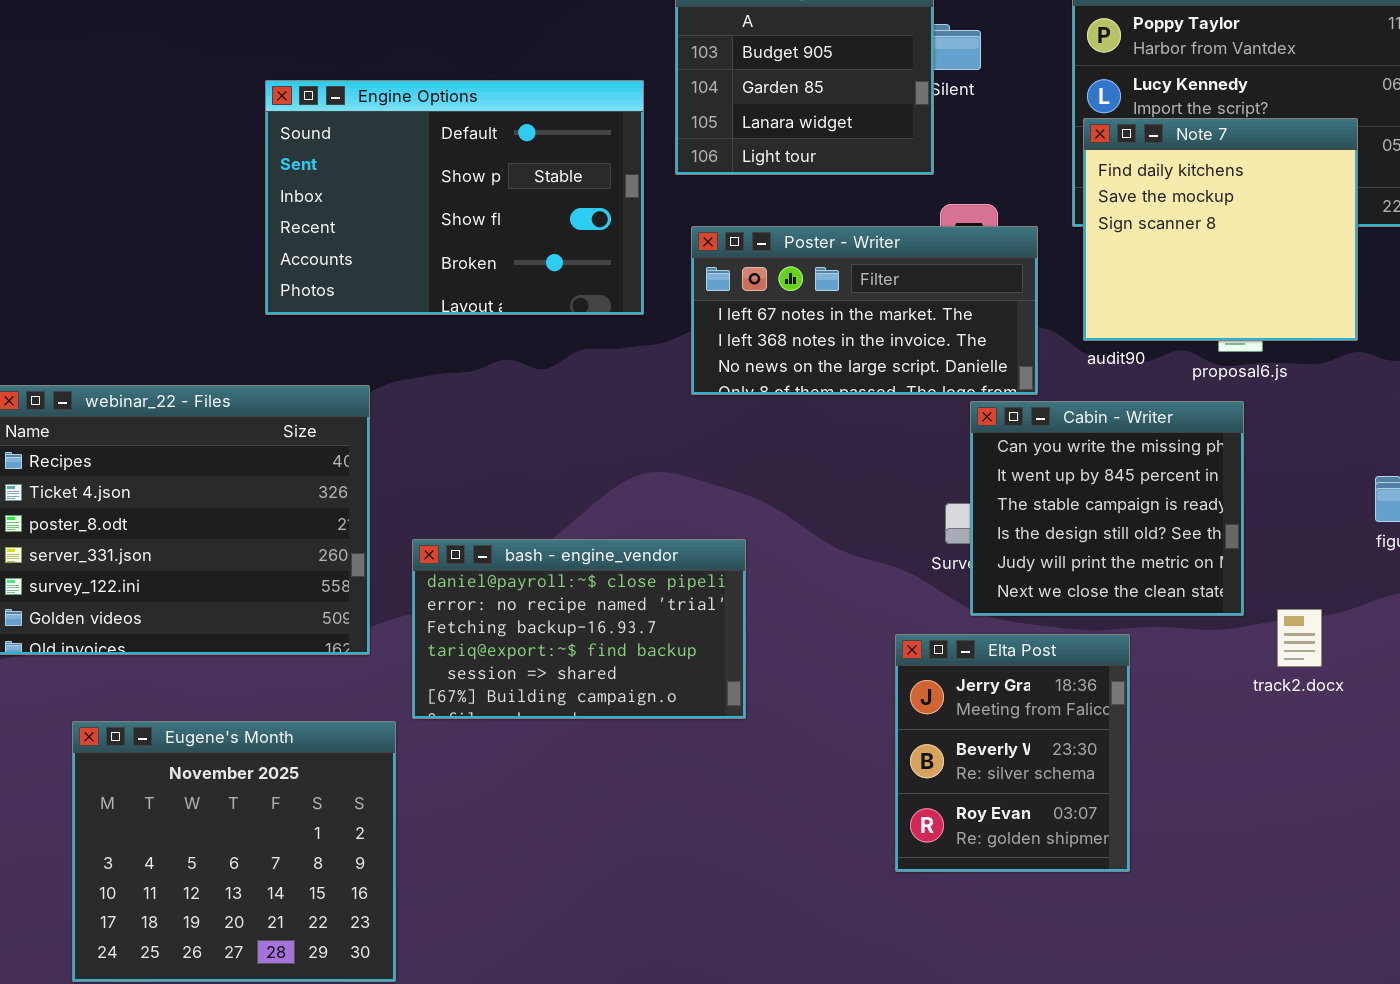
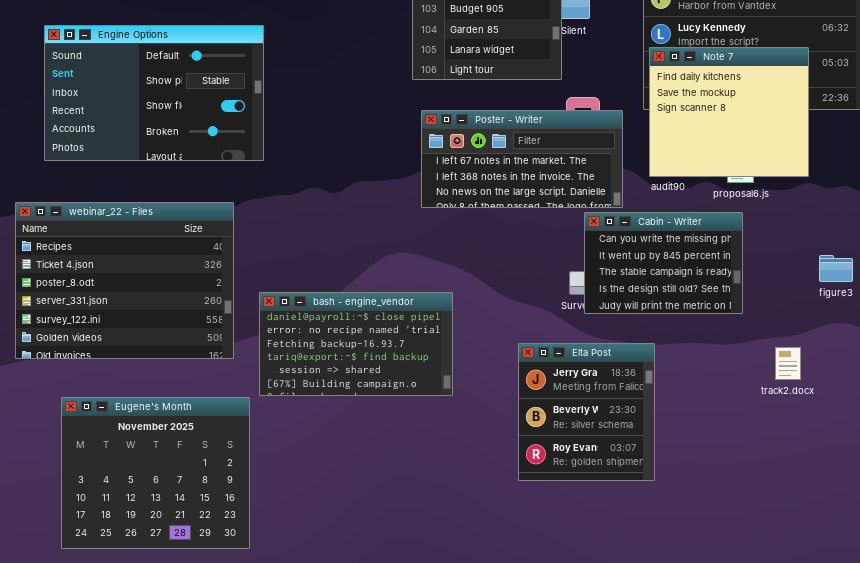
Engine Options: [265,80,644,315] -> [44,25,264,161], moved
Cabin - Writer: [970,401,1244,616] -> [584,212,743,314], resized
track2.docx: [1277,609,1322,667] -> [775,347,801,380], moved
Elta Post: [895,634,1130,872] -> [518,343,655,481], moved

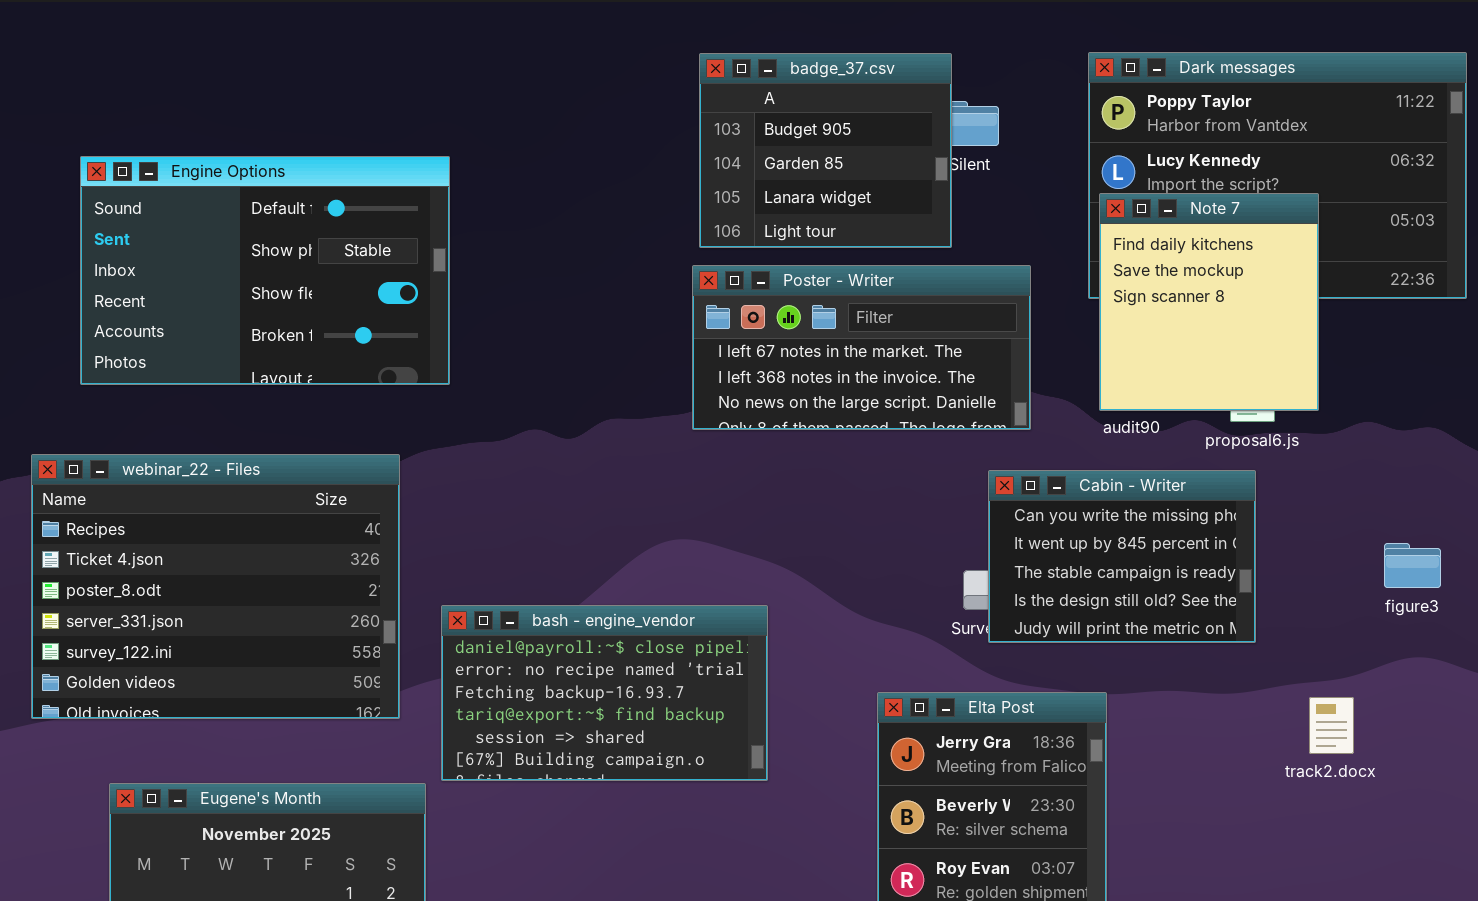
Note 7: [649,47,809,177] -> [1099,193,1319,411], resized
Poster - Writer: [421,110,623,208] -> [692,265,1031,430], moved

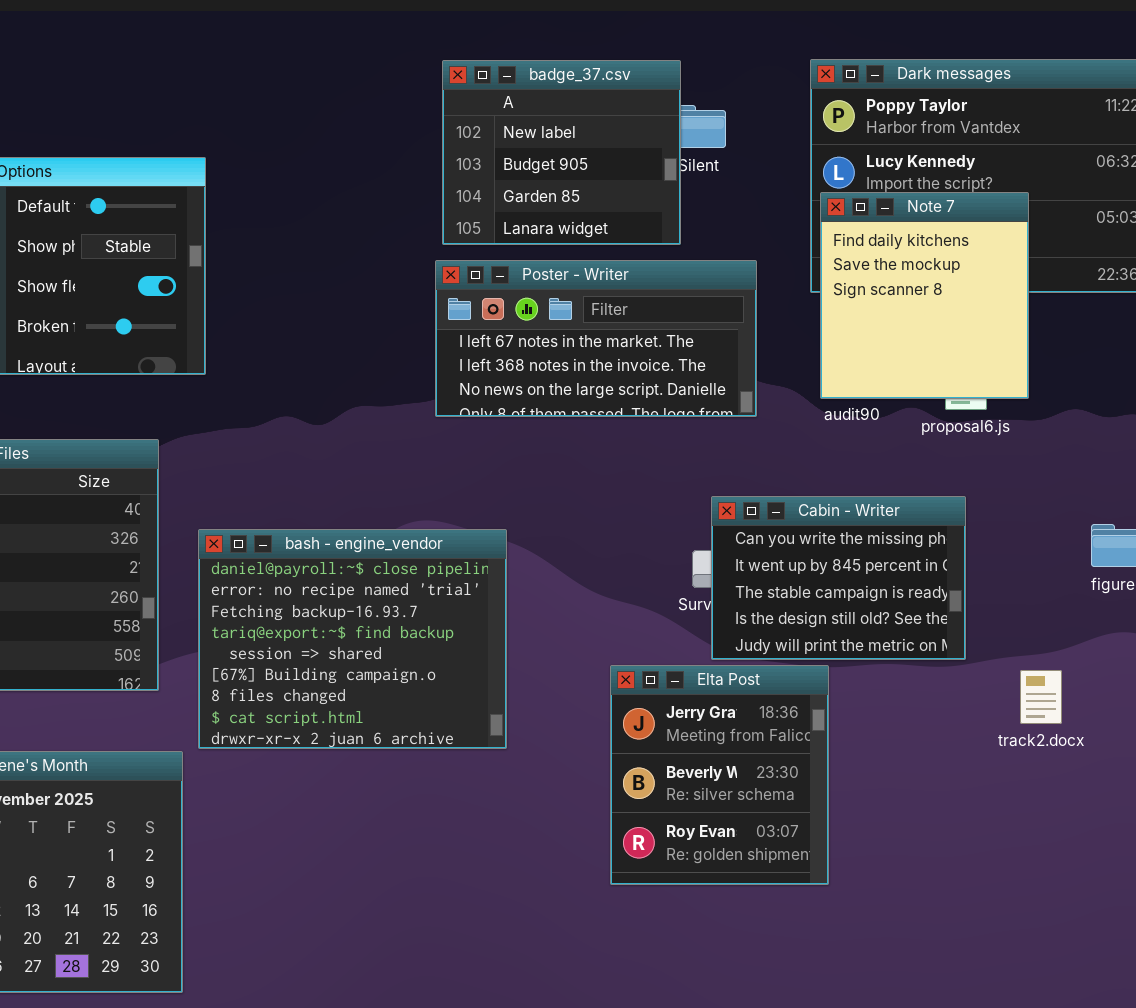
badge_37.csv: [699,53,952,248] -> [442,60,681,245], scrolled up 1 row
Cabin - Writer: [988,470,1256,643] -> [711,496,966,660], moved
bash - engine_vendor: [441,605,768,781] -> [198,529,507,749], resized

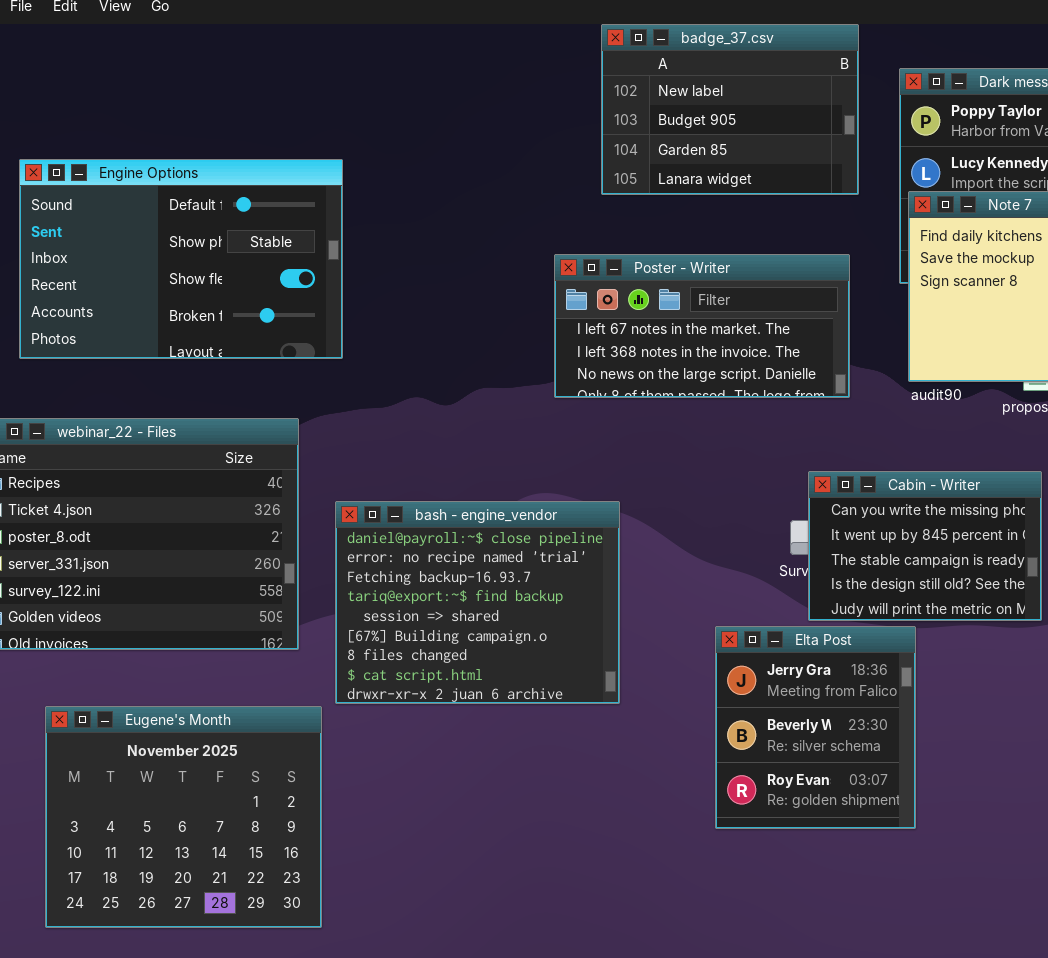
badge_37.csv: [442,60,681,245] -> [601,24,859,195], moved, resized

